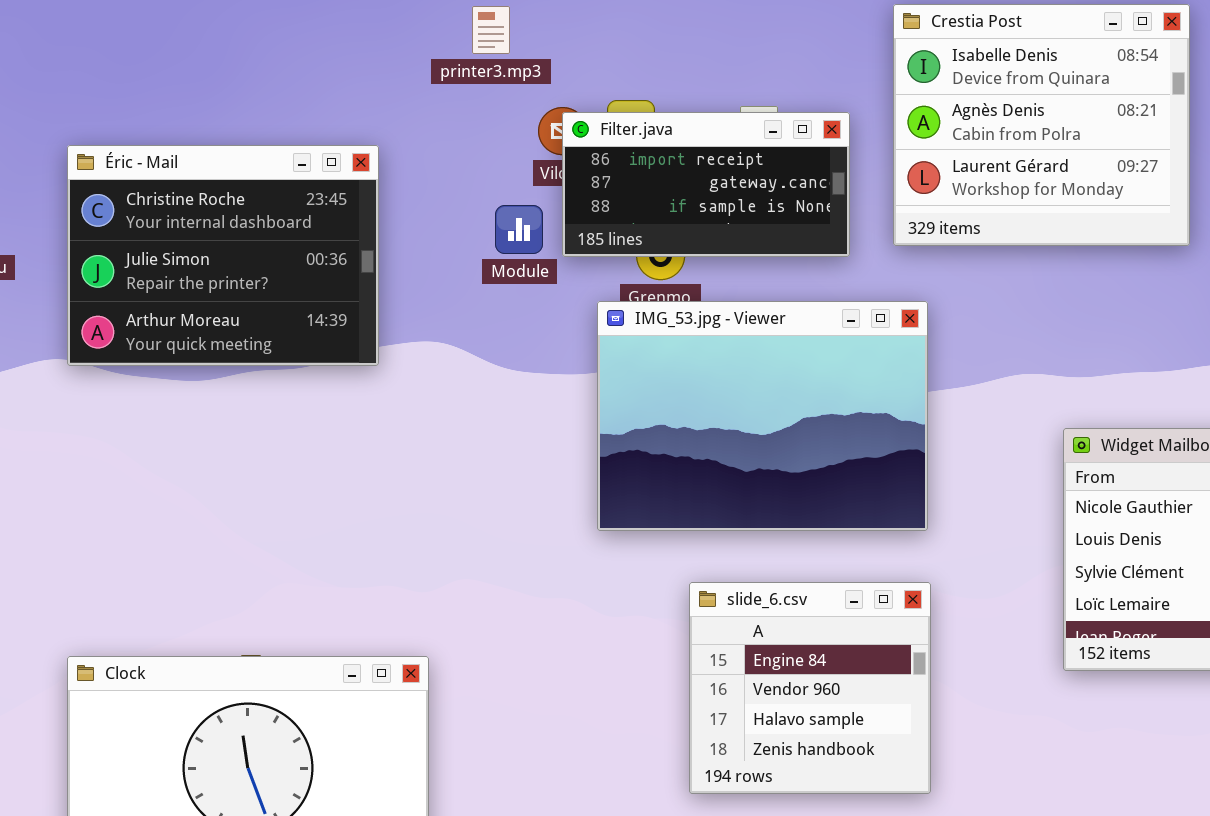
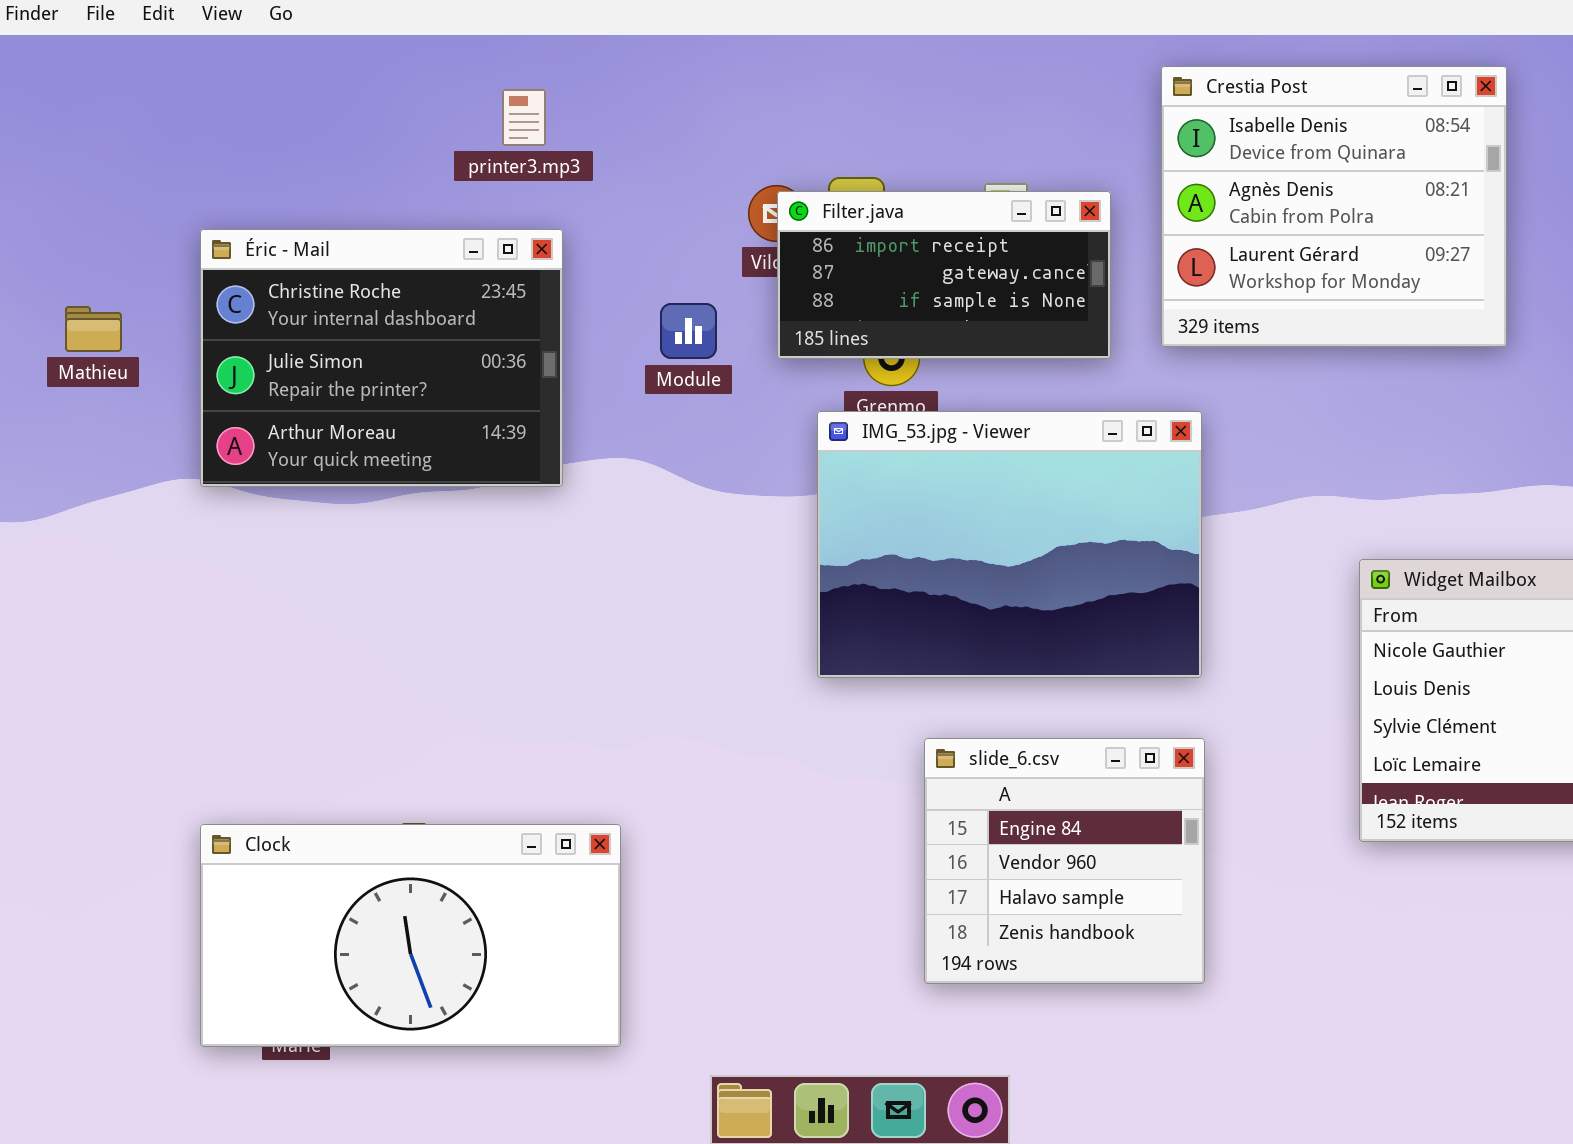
printer3.mp3: [472,6,510,54] -> [502,89,546,146], moved
Module: [495,205,543,254] -> [660,303,717,359], moved

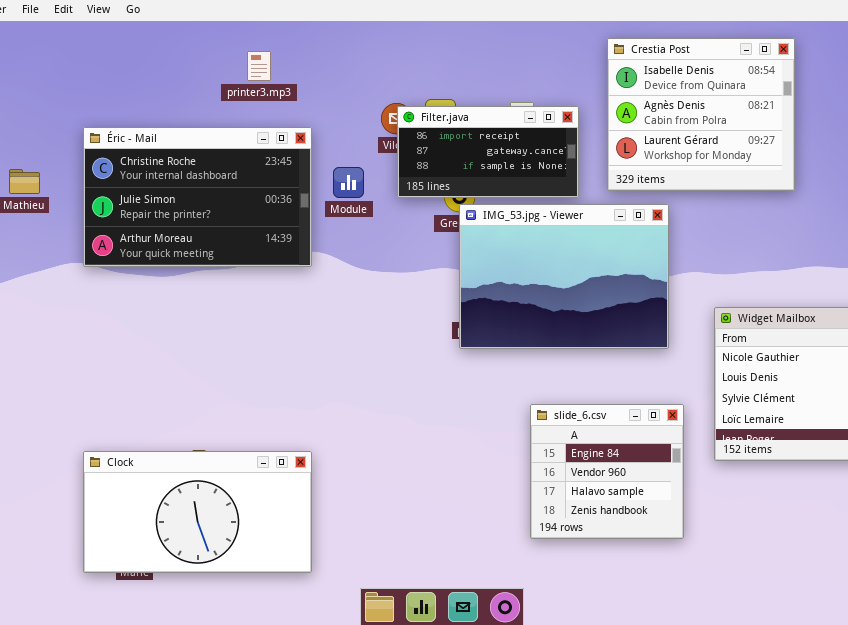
Éric - Mail: [200,229,563,487] -> [83,127,312,267], resized
IMG_53.jpg - Viewer: [817,411,1202,678] -> [459,204,669,349], moved
slide_6.csv: [924,738,1205,984] -> [530,404,684,539], moved

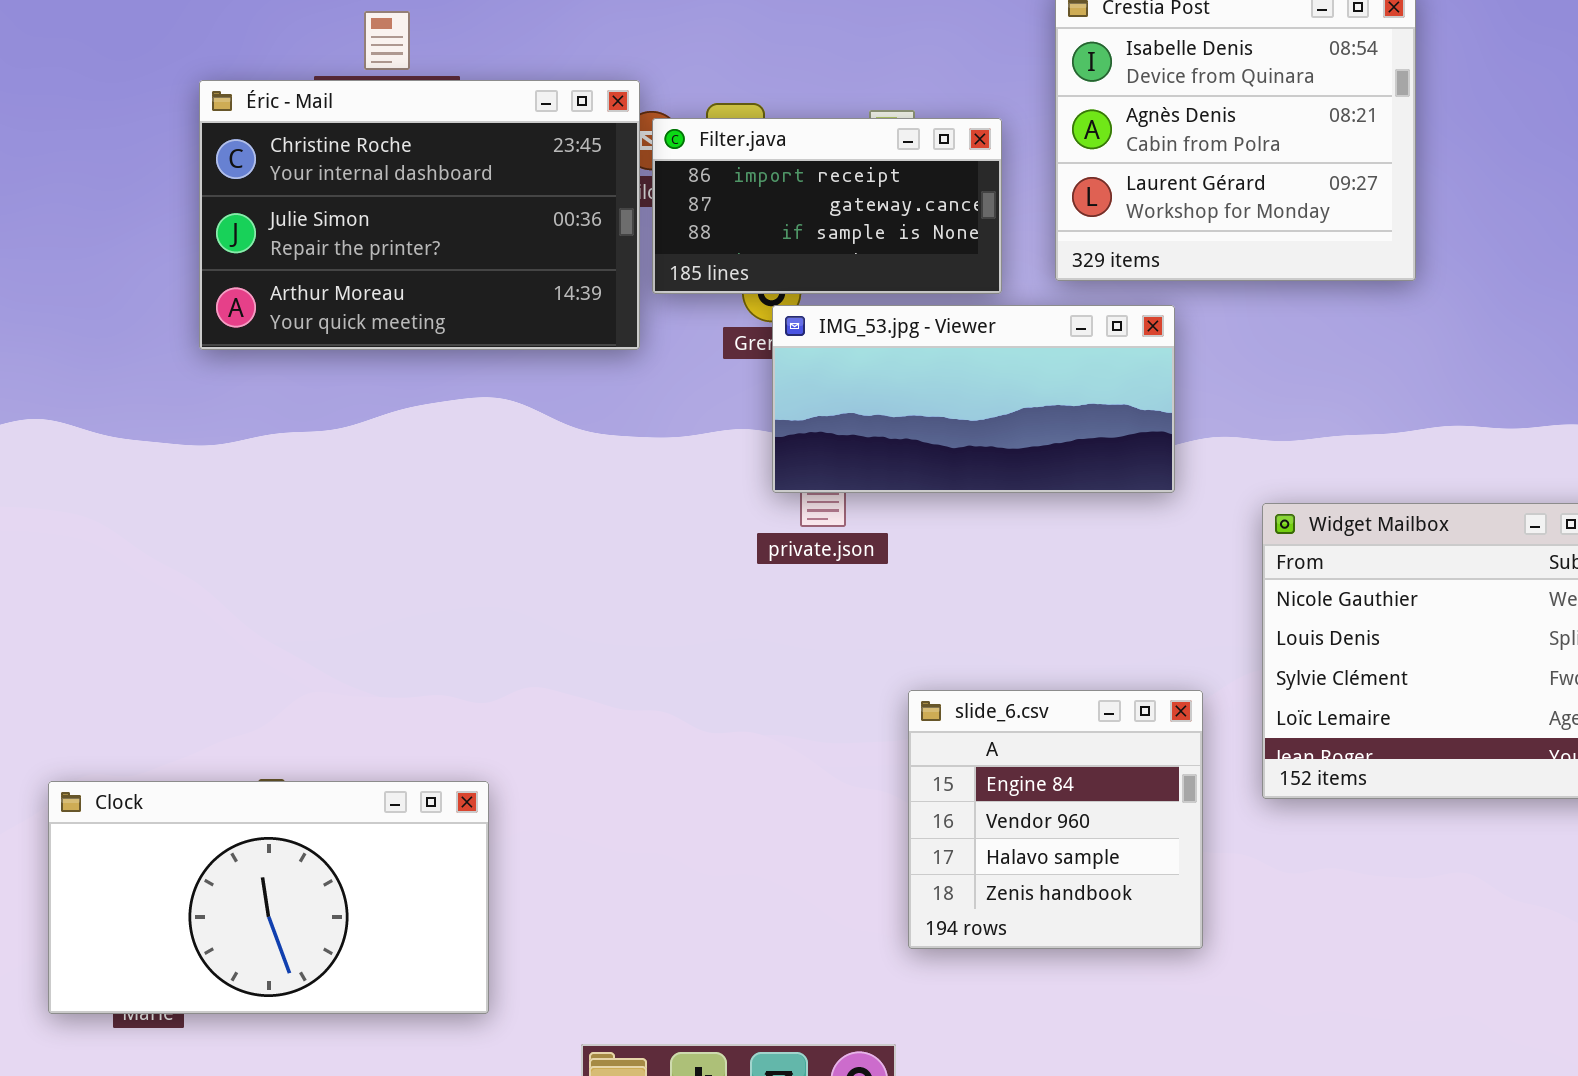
Éric - Mail: [83,127,312,267] -> [199,80,640,350], moved
IMG_53.jpg - Viewer: [459,204,669,349] -> [772,305,1175,493], resized

